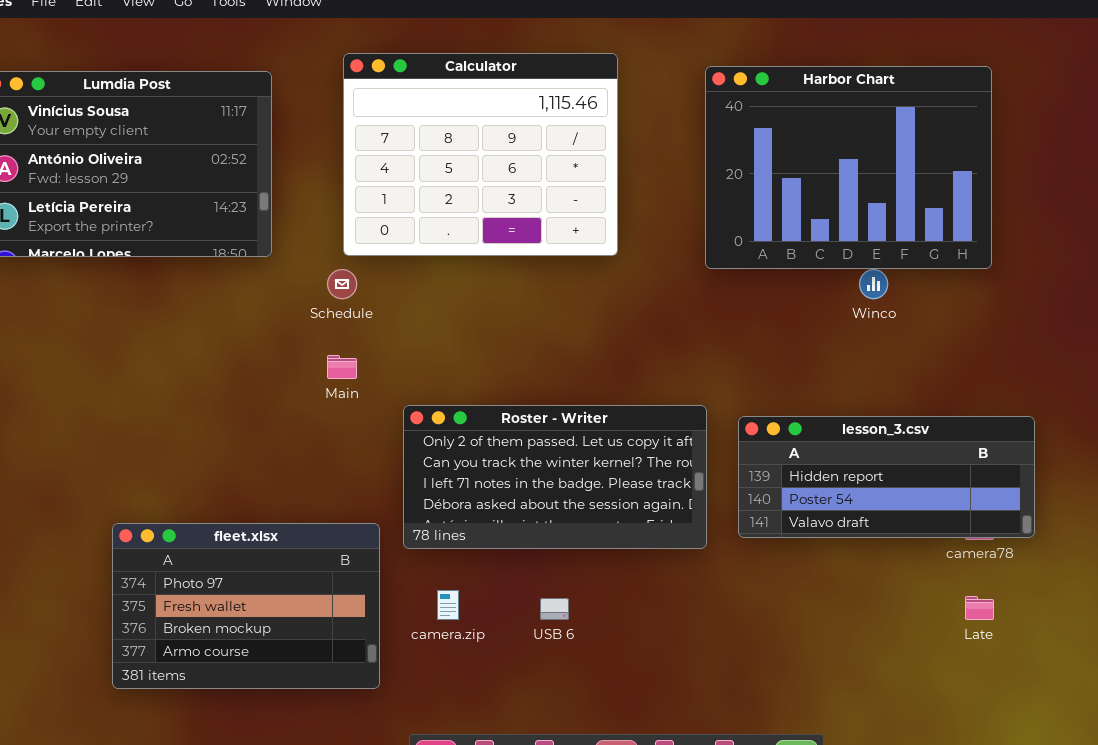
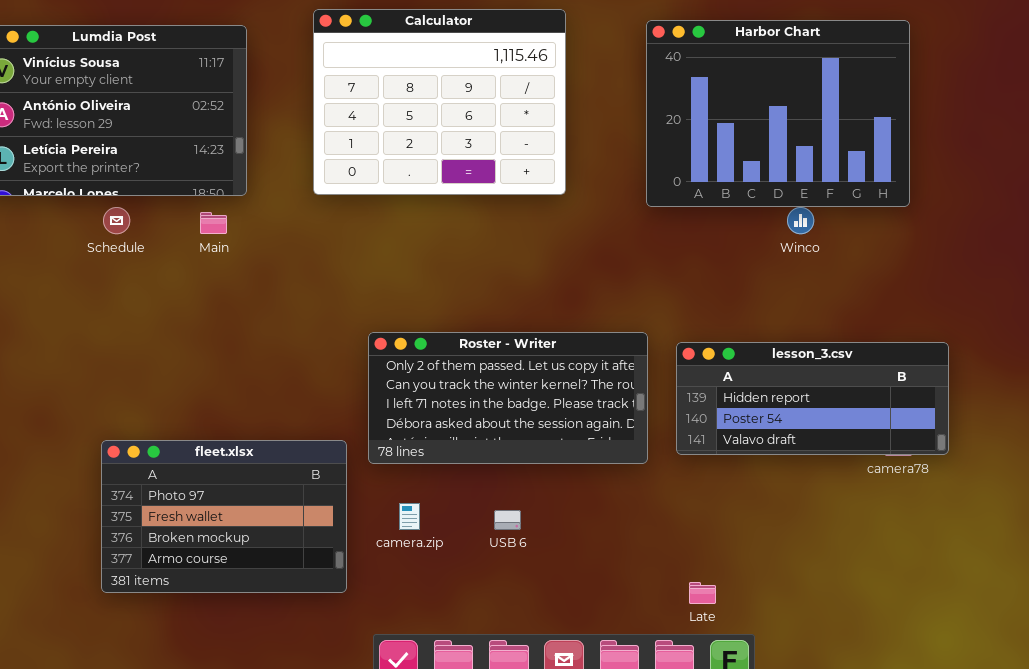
Schedule: [327,269,357,299] -> [103,207,130,234], moved
Main: [327,355,357,379] -> [200,212,227,234], moved
Late: [965,596,994,620] -> [689,582,716,604], moved

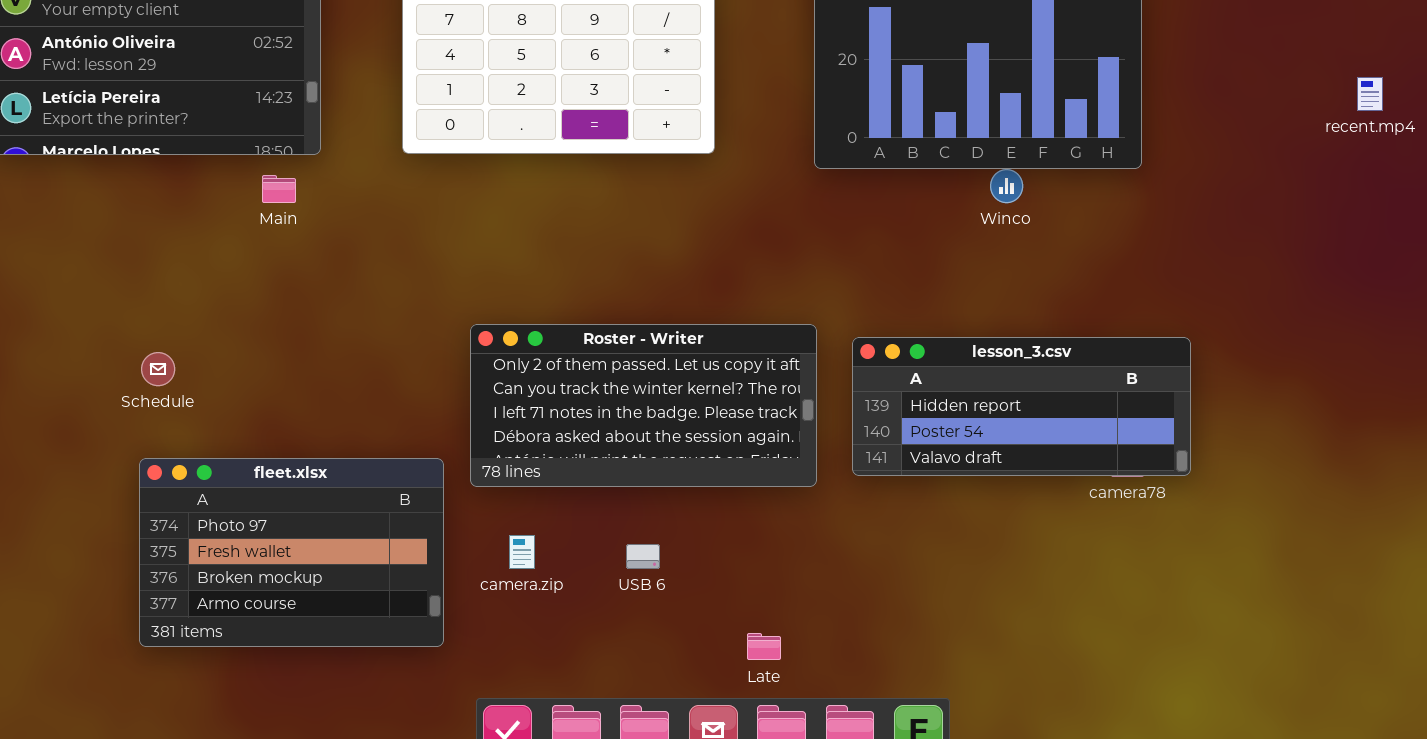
Schedule: [103,207,130,234] -> [141,352,175,386], moved
Late: [689,582,716,604] -> [747,633,781,660], moved

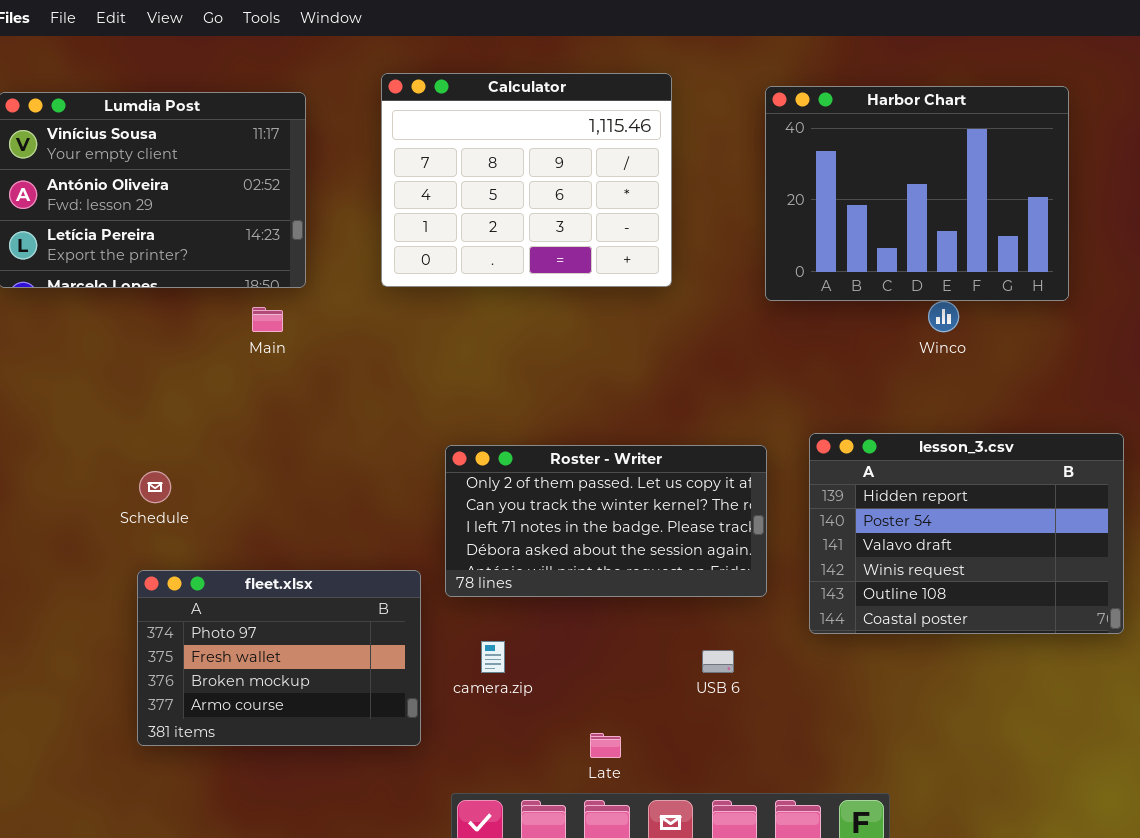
lesson_3.csv: [852,337,1191,476] -> [809,433,1124,634], moved, resized
USB 6: [626,544,660,569] -> [702,650,734,673], moved
Late: [747,633,781,660] -> [590,733,621,758], moved

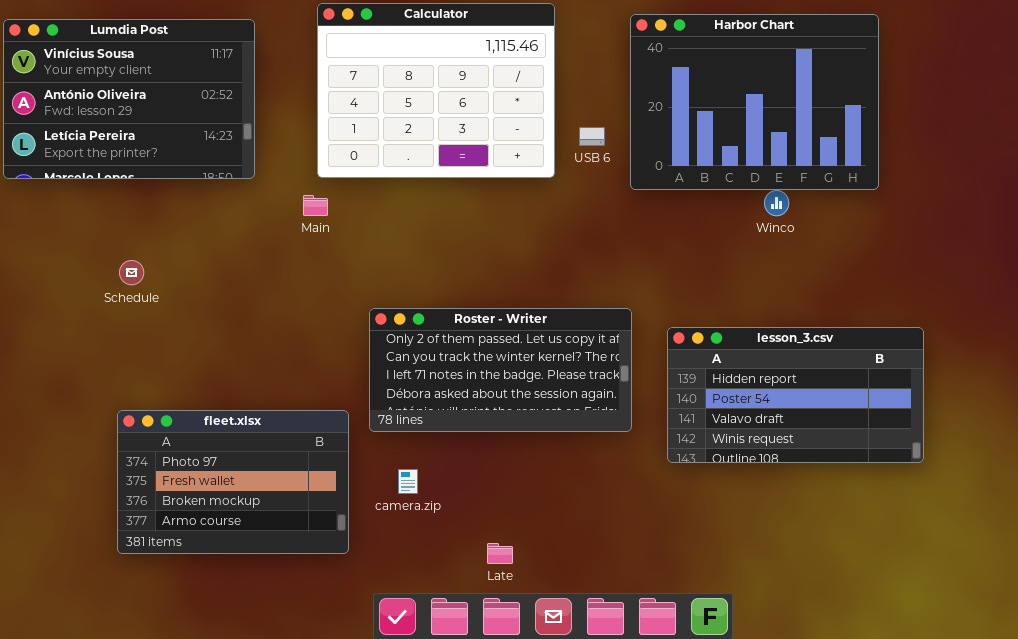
Main: [252,307,283,332] -> [303,195,328,216], moved
lesson_3.csv: [809,433,1124,634] -> [667,327,924,463], resized
Schedule: [139,471,171,503] -> [119,260,144,285], moved
USB 6: [702,650,734,673] -> [579,127,605,146], moved

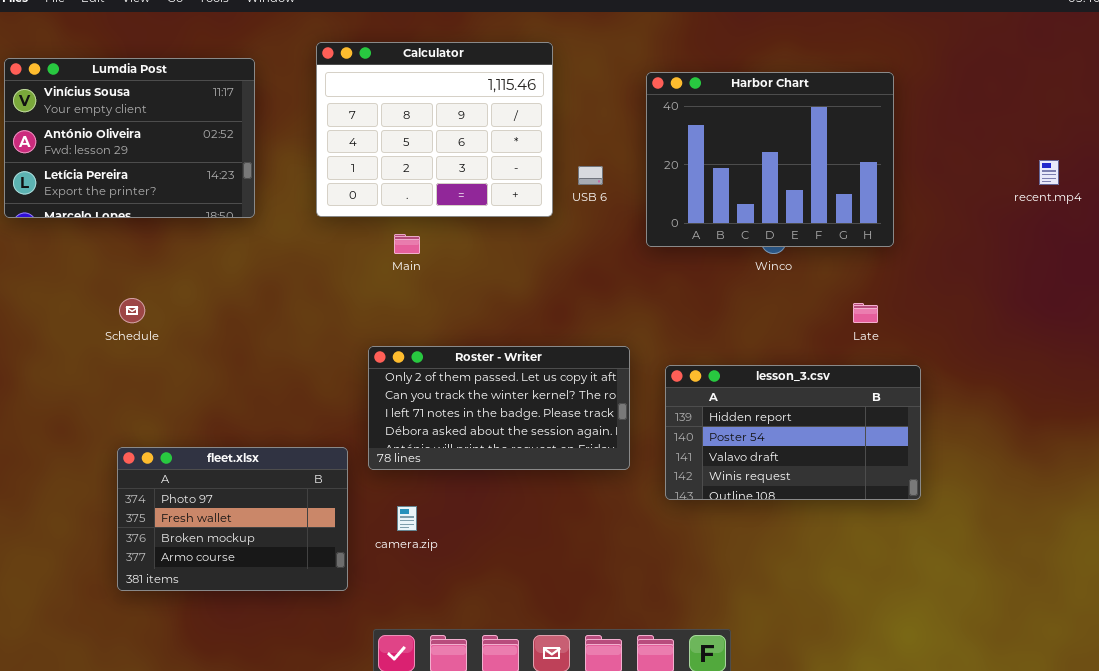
Harbor Chart: [630,14,879,190] -> [646,72,894,247], moved
Main: [303,195,328,216] -> [394,234,420,254], moved
Late: [487,543,513,564] -> [853,303,878,323], moved

